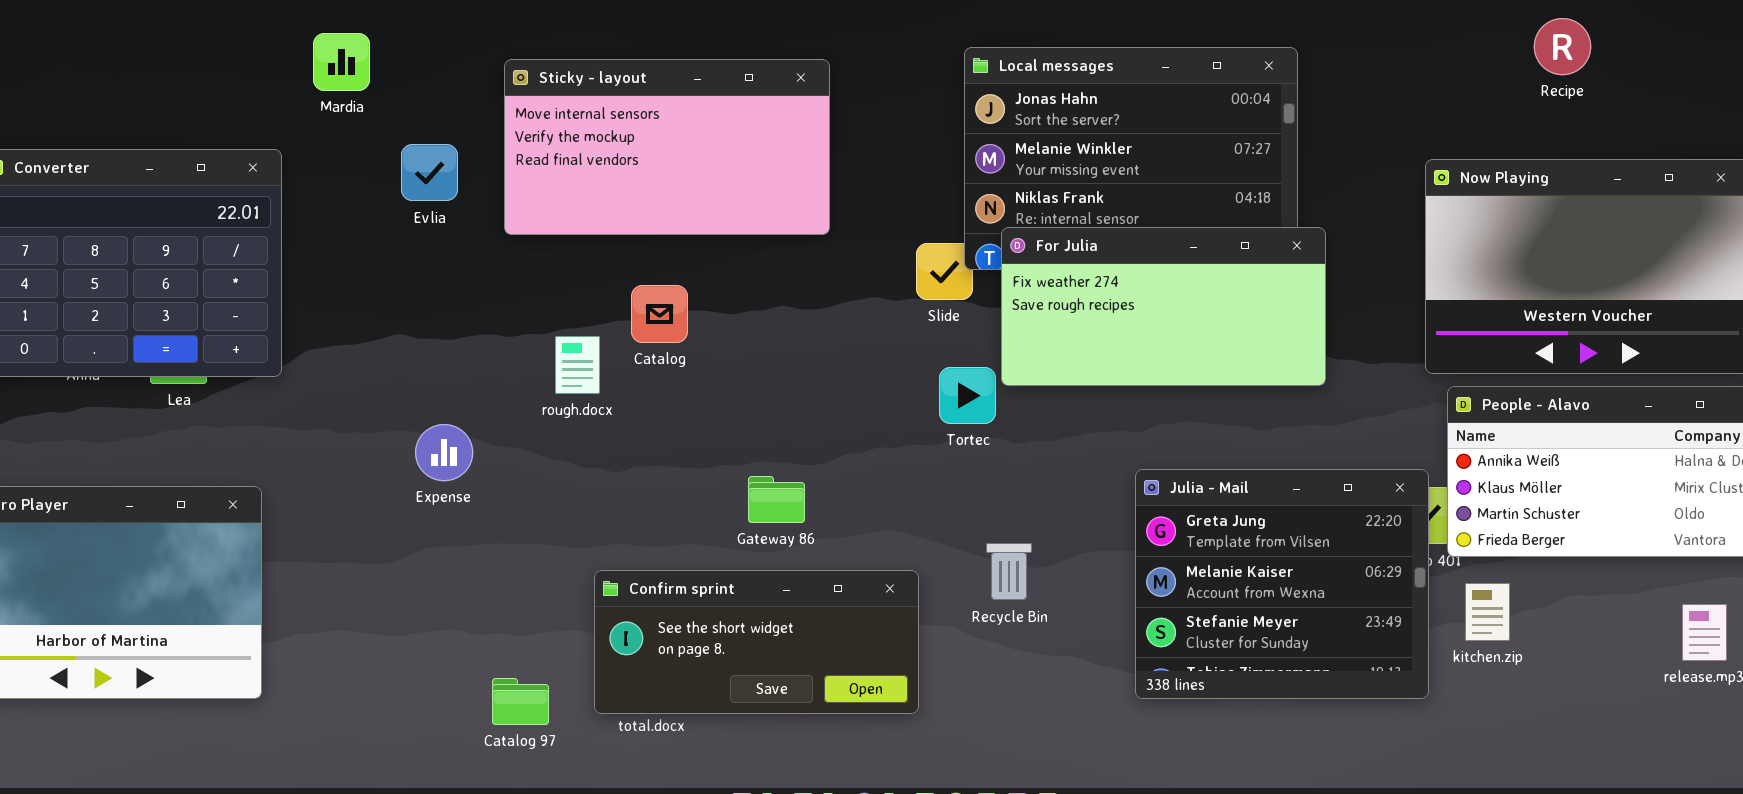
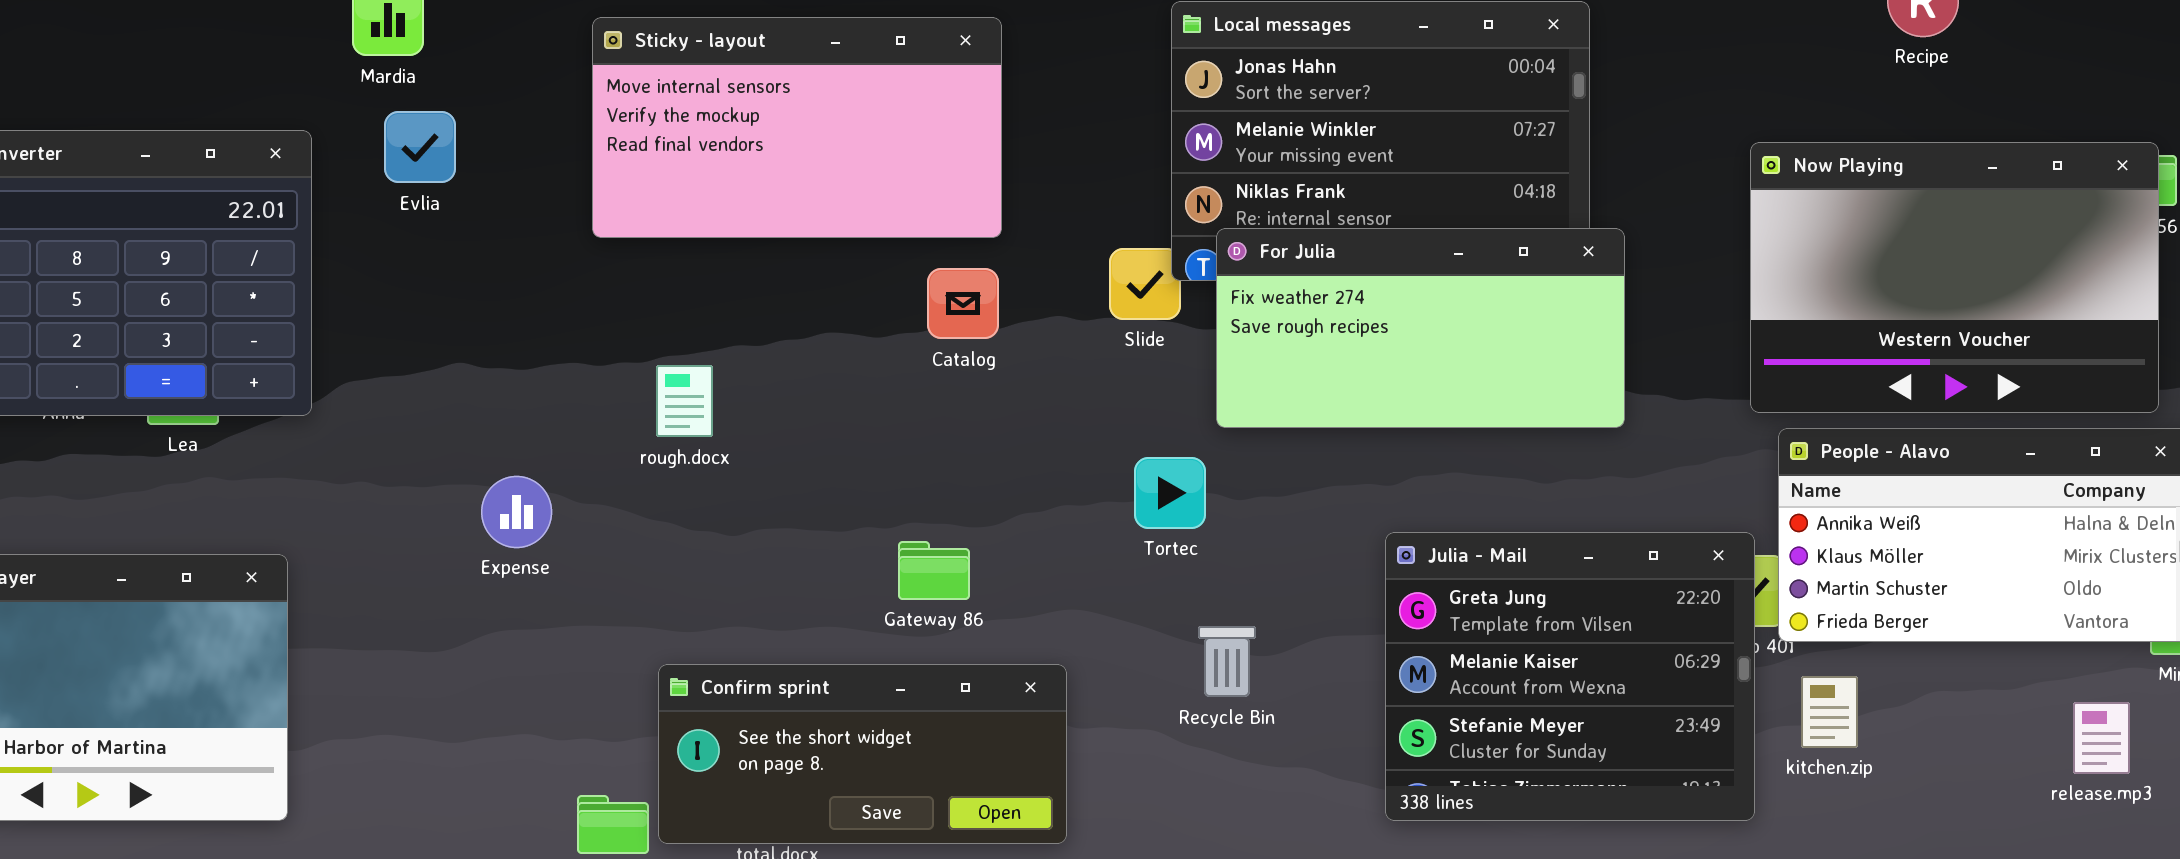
Evlia: [401,144,458,201] -> [384,111,456,183], moved
Catalog: [631,285,688,343] -> [927,268,999,339], moved
Tortec: [939,367,996,424] -> [1134,457,1206,529], moved
Confirm sprint: [594,570,919,714] -> [658,664,1067,844], moved

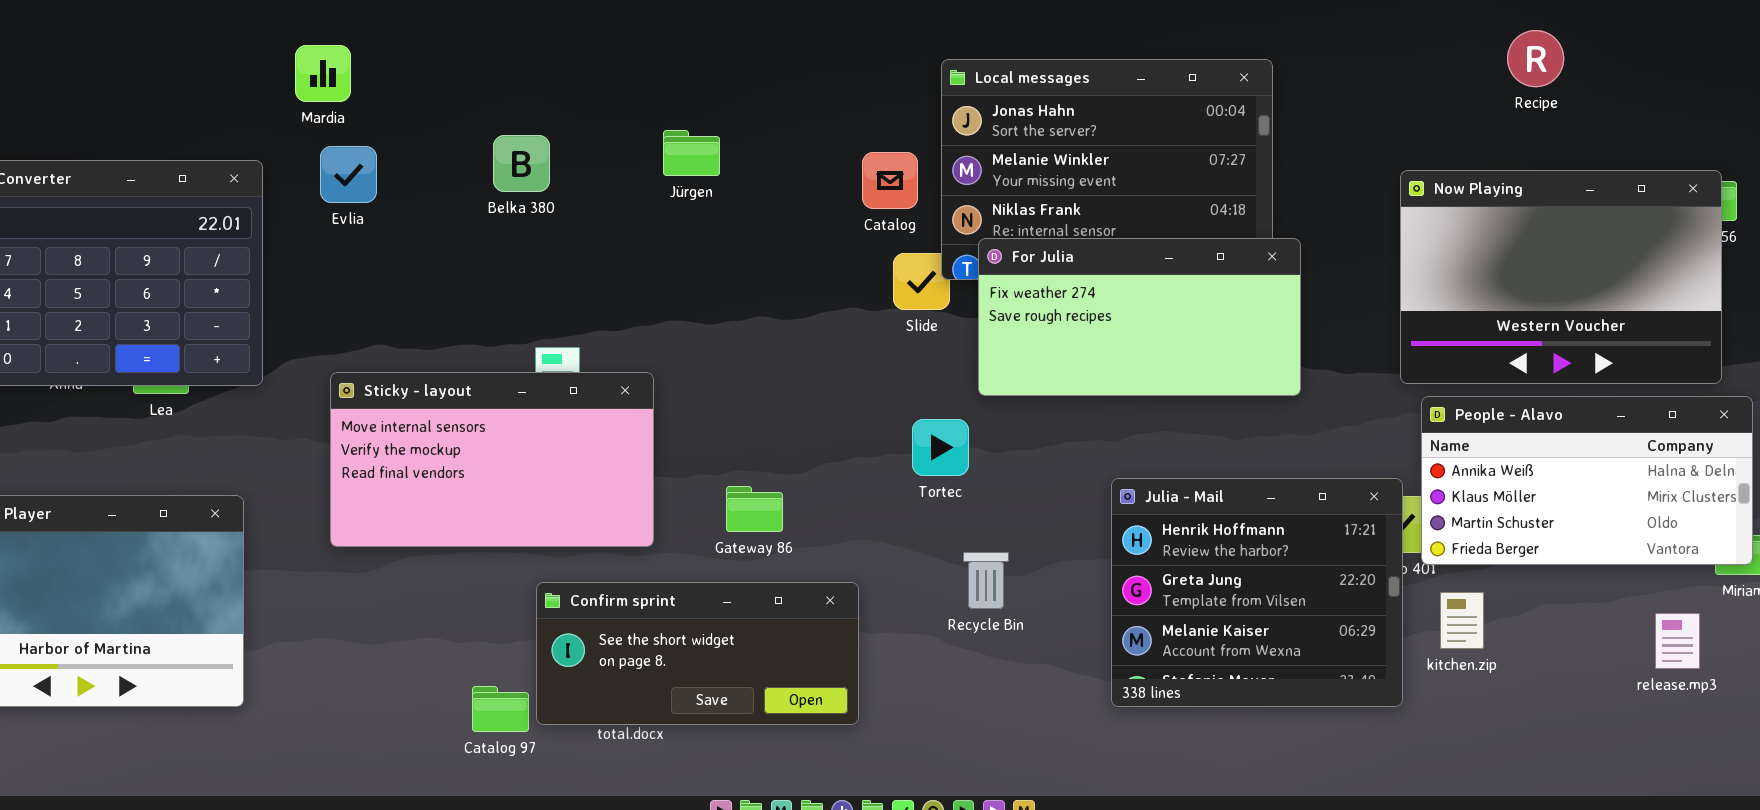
Sticky - layout: [592,17,1002,238] -> [330,372,654,547], moved
Catalog: [927,268,999,339] -> [862,152,918,209], moved
Julia - Mail: [1385,532,1755,821] -> [1111,478,1403,707], scrolled up 1 row

